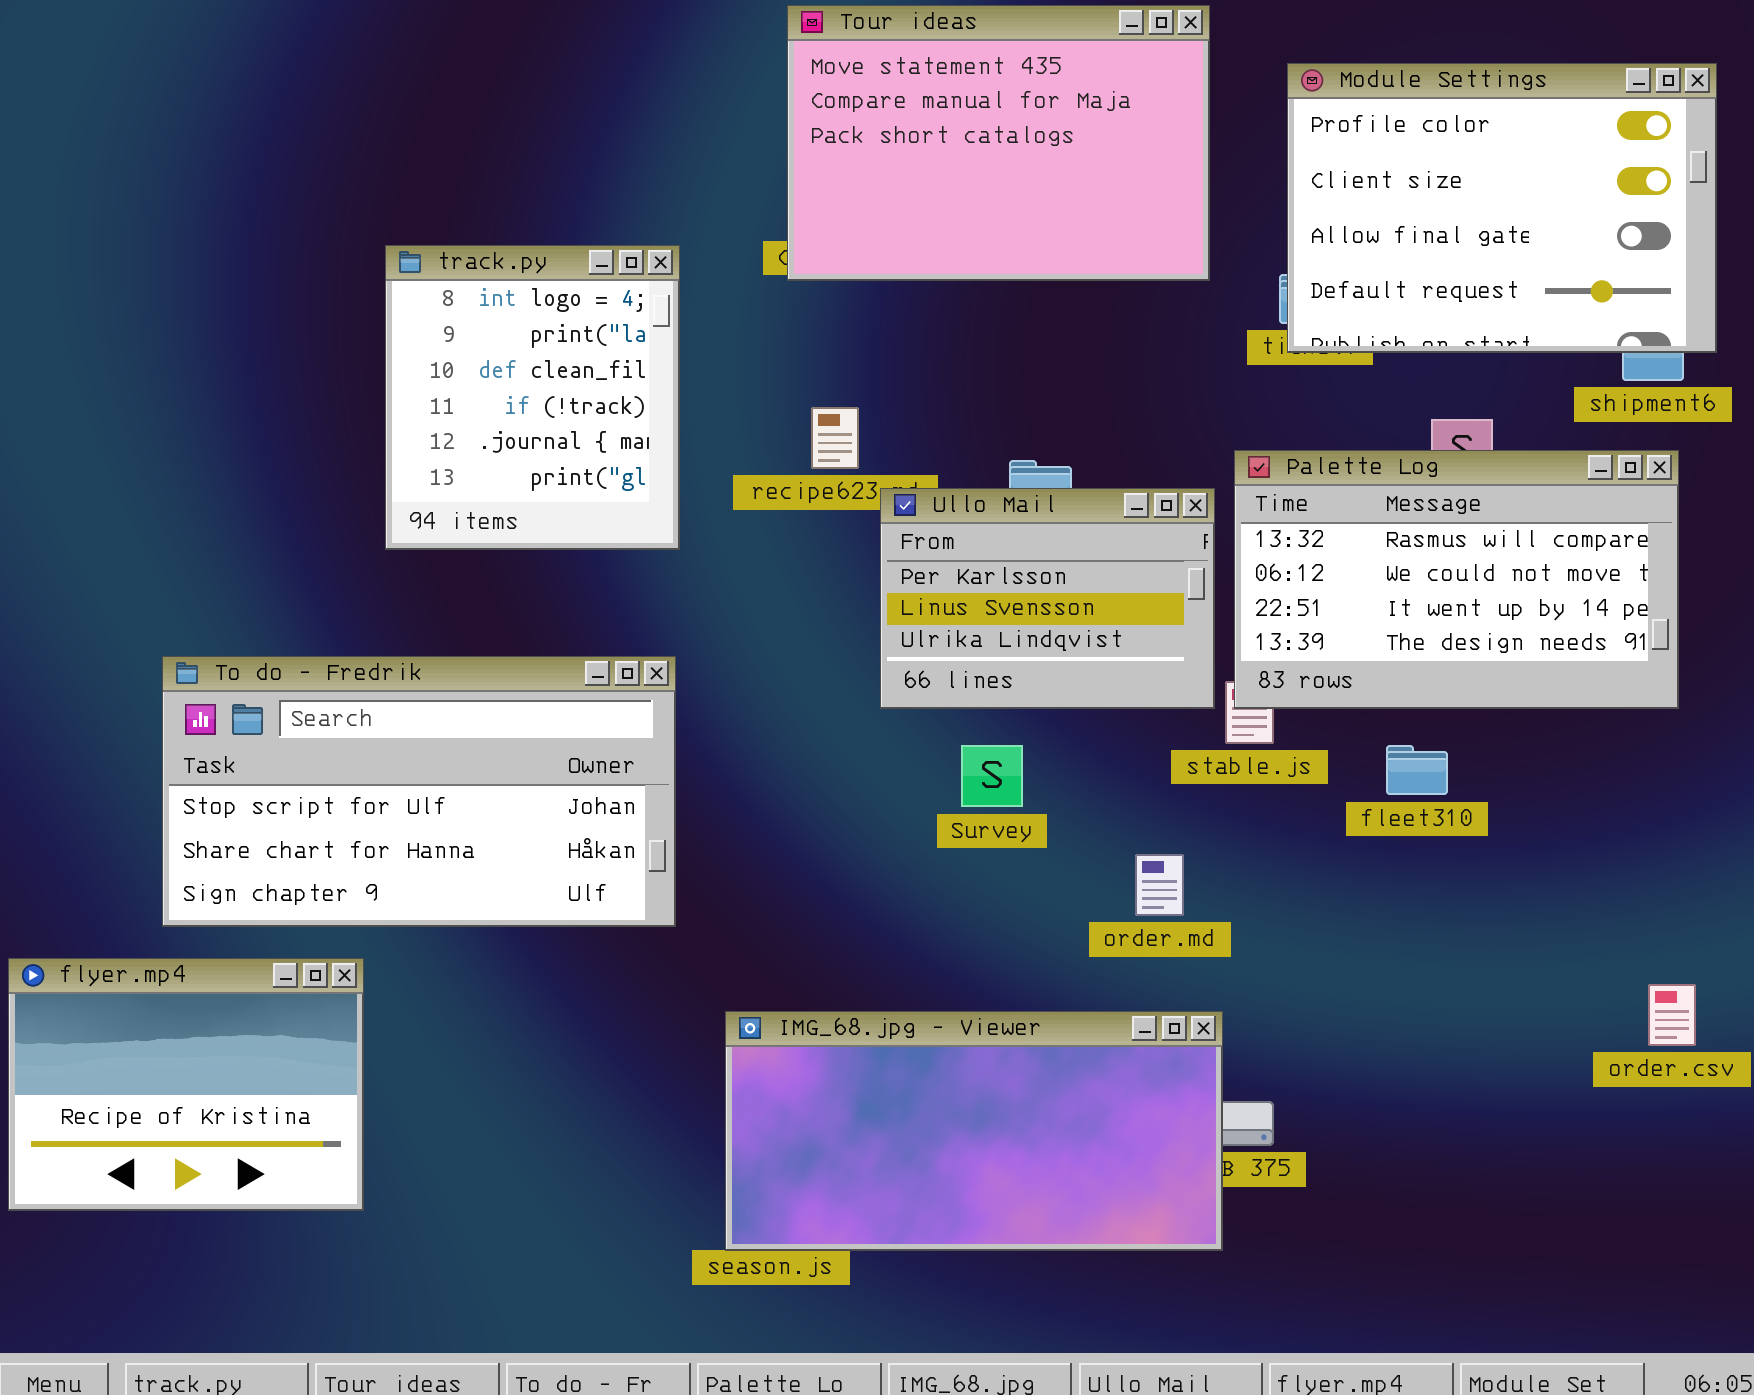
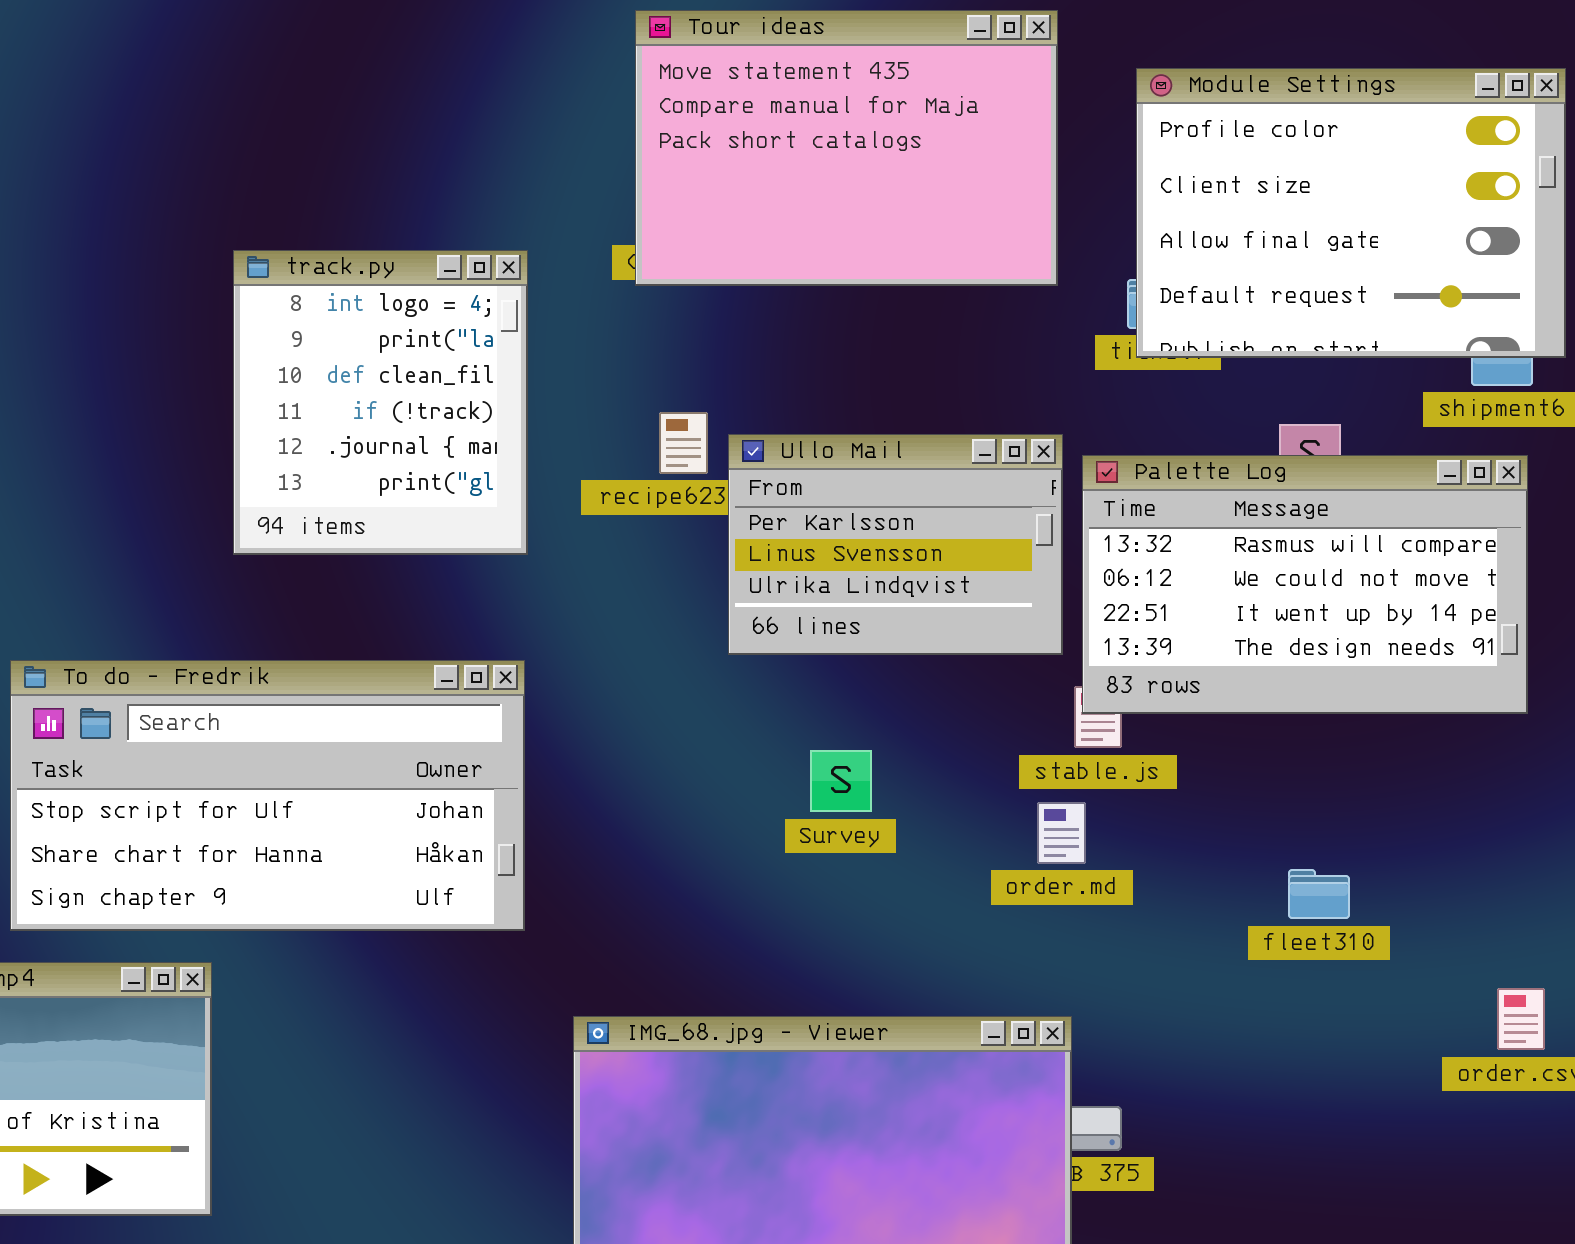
Ullo Mail: [880,488,1215,709] -> [728,434,1063,655], moved
fleet310: [1386,745,1448,795] -> [1288,869,1350,919], moved
order.md: [1135,854,1184,916] -> [1037,802,1086,864], moved

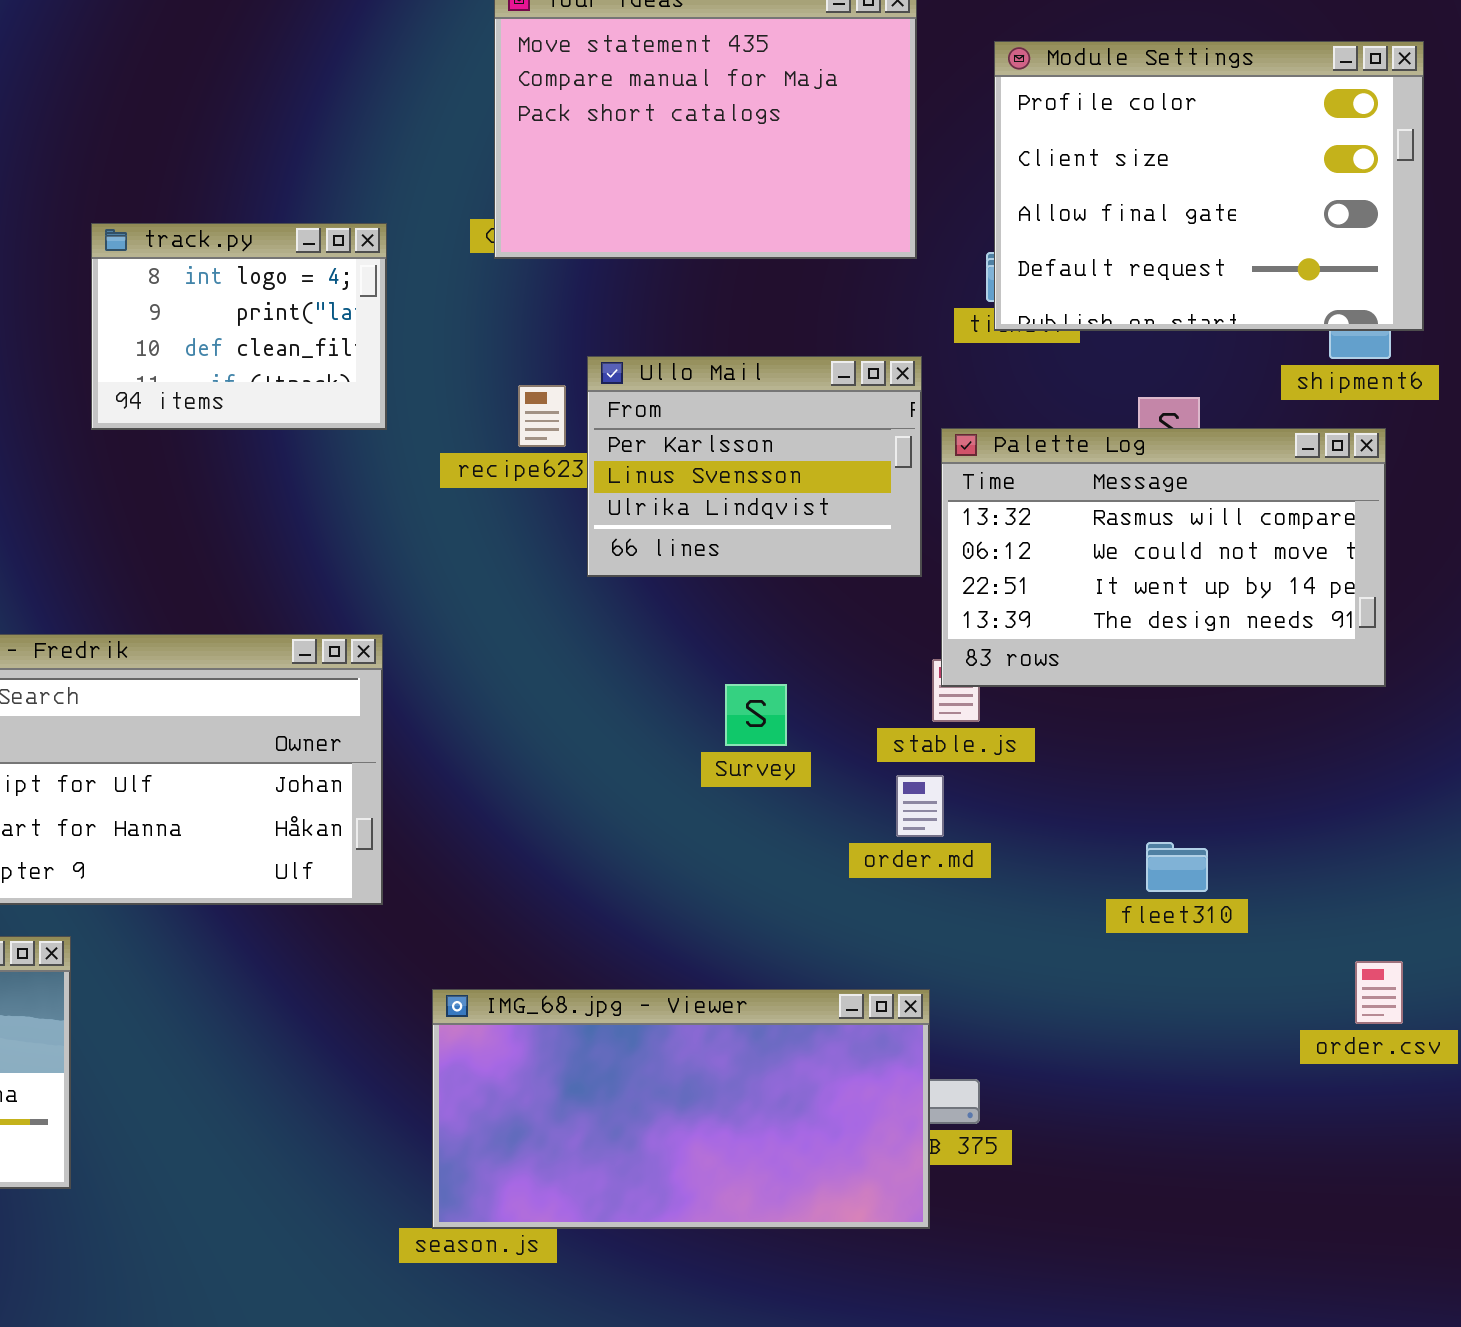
track.py: [233,250,528,555] -> [91,223,387,430], resized
Ullo Mail: [728,434,1063,655] -> [587,356,922,577], moved
Survey: [810,750,872,812] -> [725,684,787,746], moved

